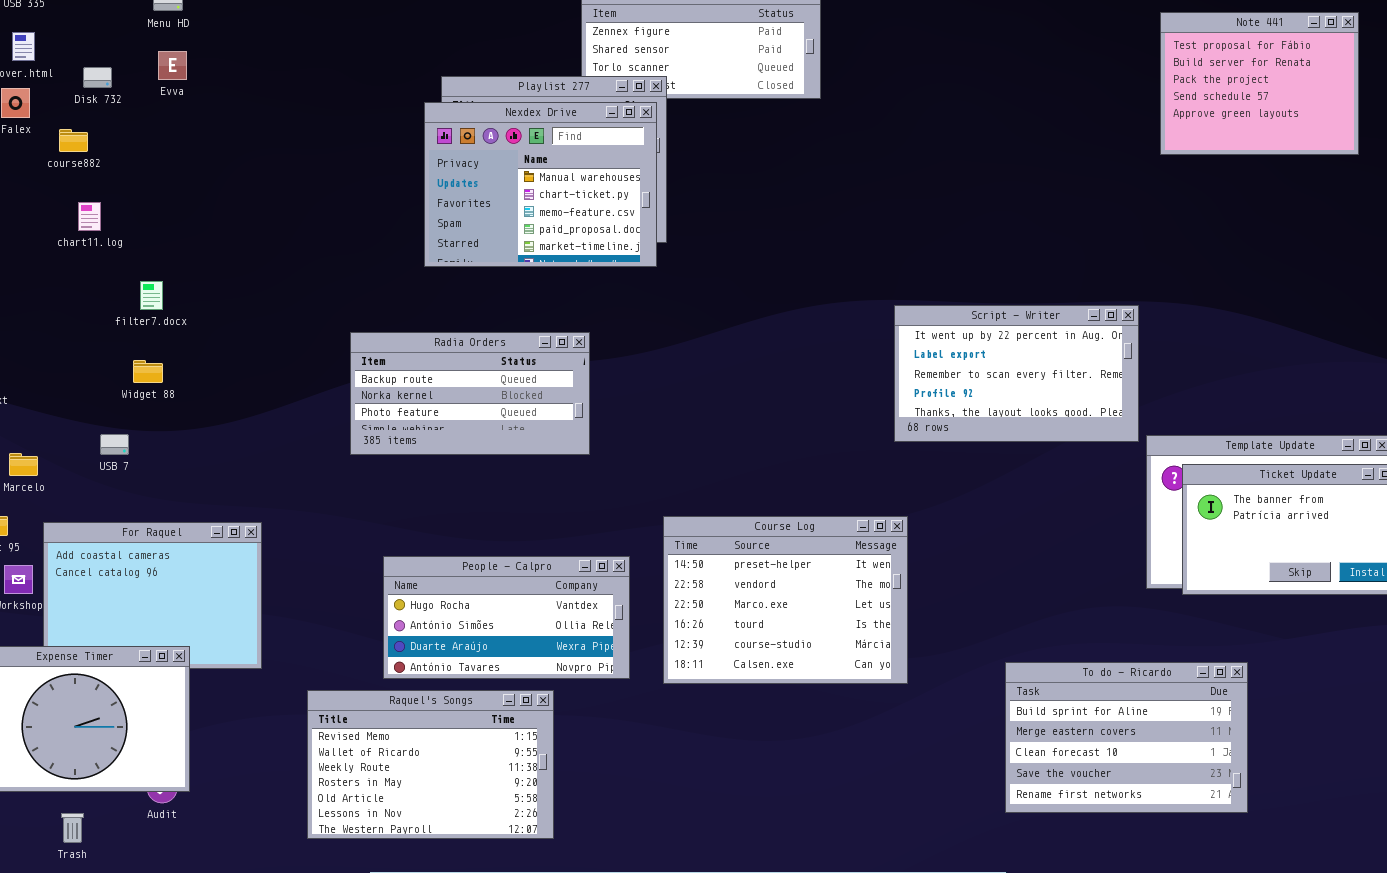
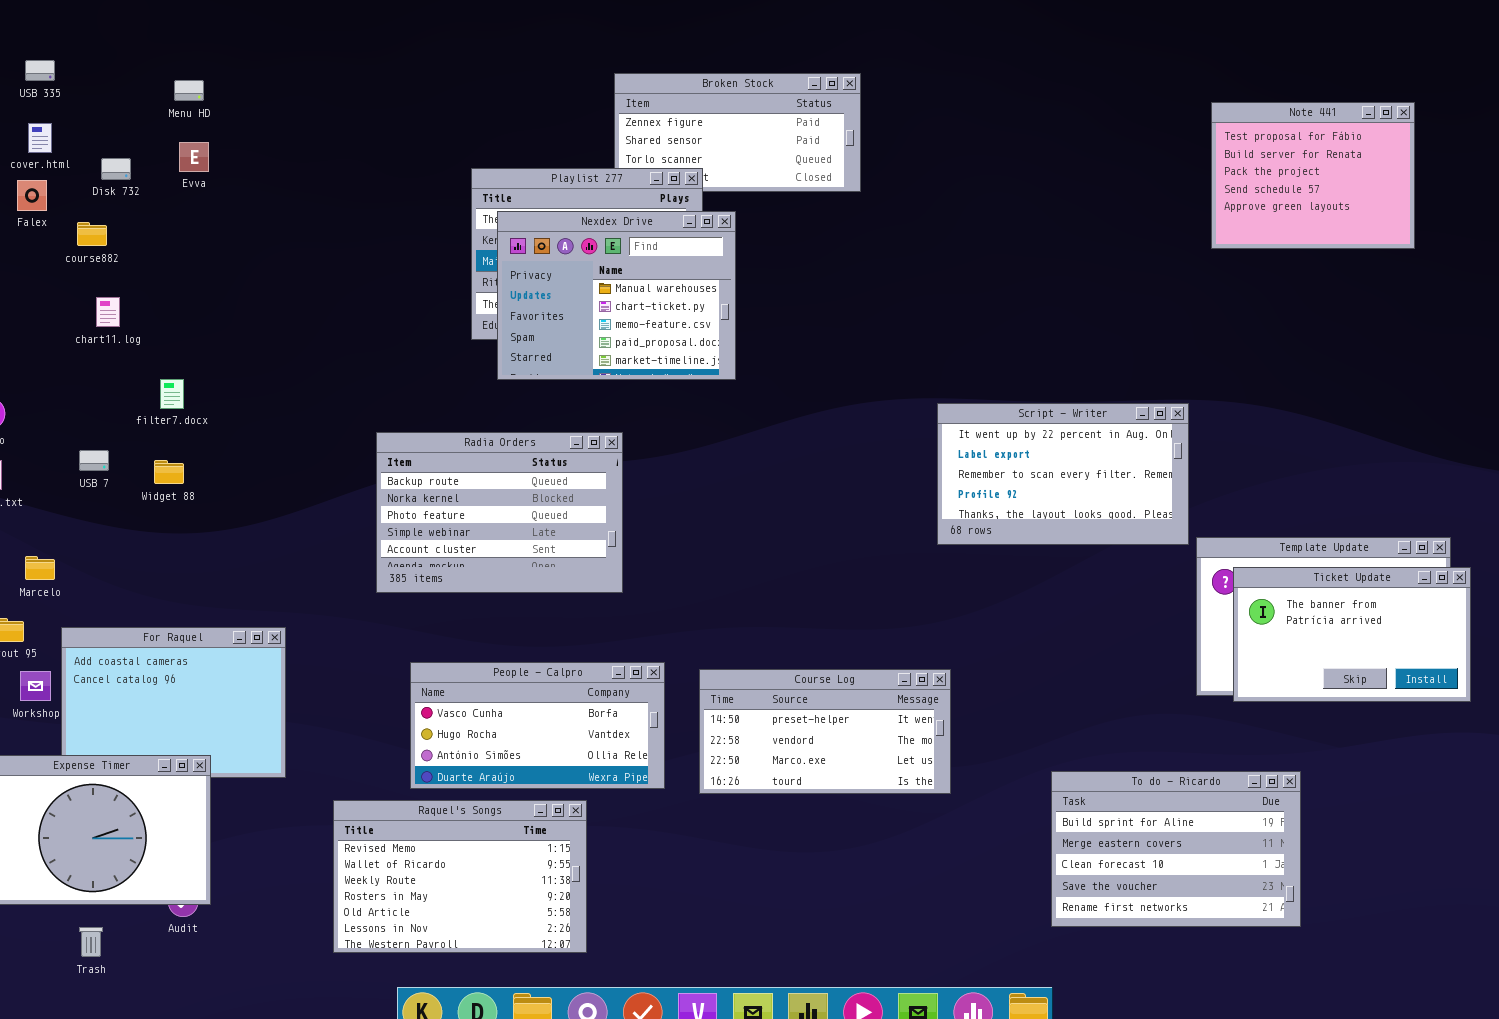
Nexdex Drive: [424,102,657,267] -> [497,211,736,380], moved
Radia Orders: [350,332,590,455] -> [376,432,623,593], resized
USB 7: [100,434,129,455] -> [79,450,109,471], moved
Course Log: [663,516,908,684] -> [699,669,951,794], resized
People - Calpro: [383,556,630,679] -> [410,662,665,789], scrolled up 1 row

